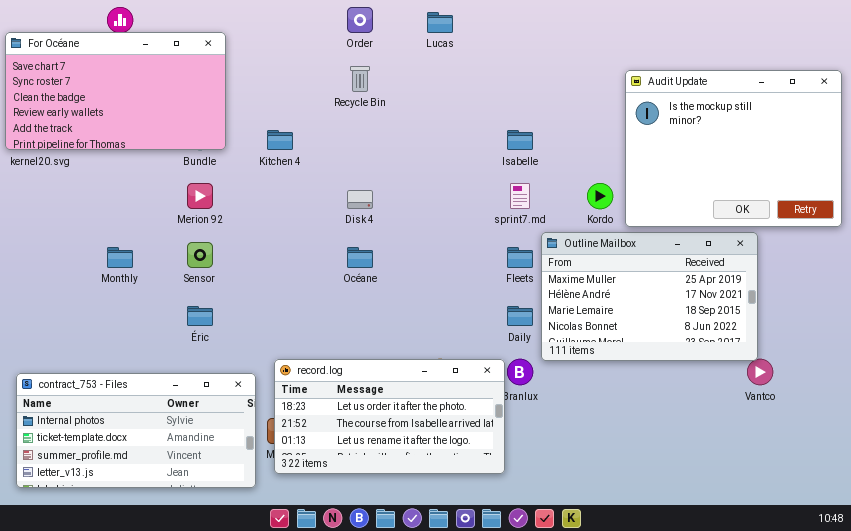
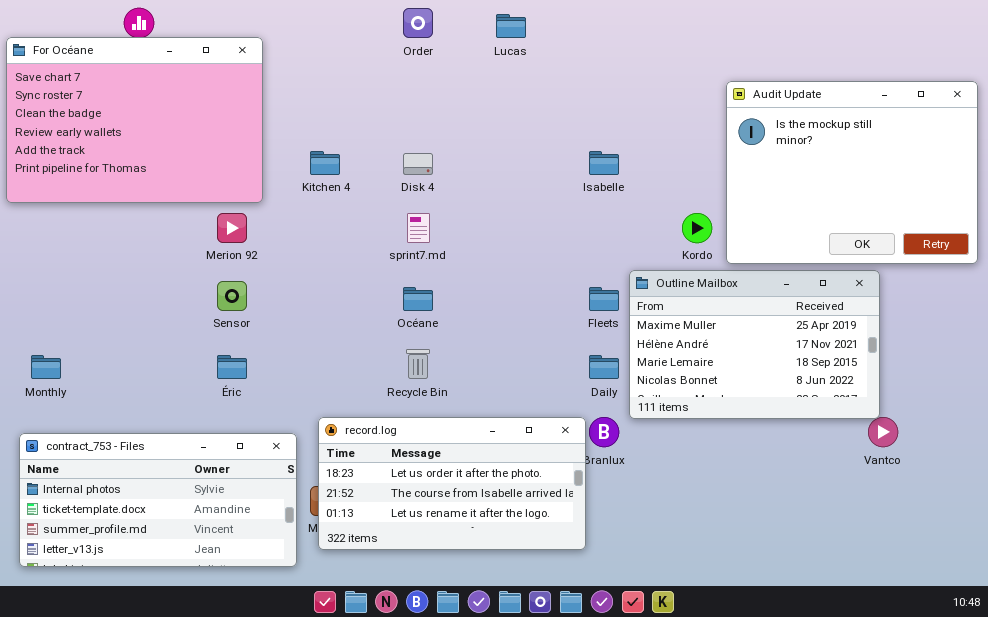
For Océane: [5,32,226,150] -> [6,37,263,203], resized
Recycle Bin: [350,66,370,92] -> [406,349,430,379], moved
sprint7.md: [510,183,530,209] -> [407,213,430,243], moved
Disk 4: [347,190,373,209] -> [403,153,433,175], moved
Monthly: [107,247,133,268] -> [31,355,61,379], moved

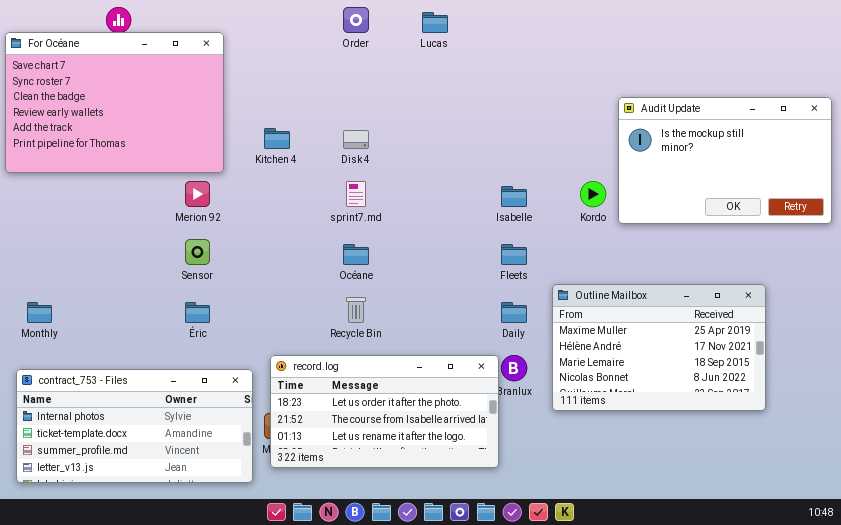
Audit Update: [726,81,978,264] -> [618,97,832,224], resized
Isabelle: [589,151,619,175] -> [501,186,527,207], moved
Outline Mailbox: [629,270,880,419] -> [552,284,766,411], moved

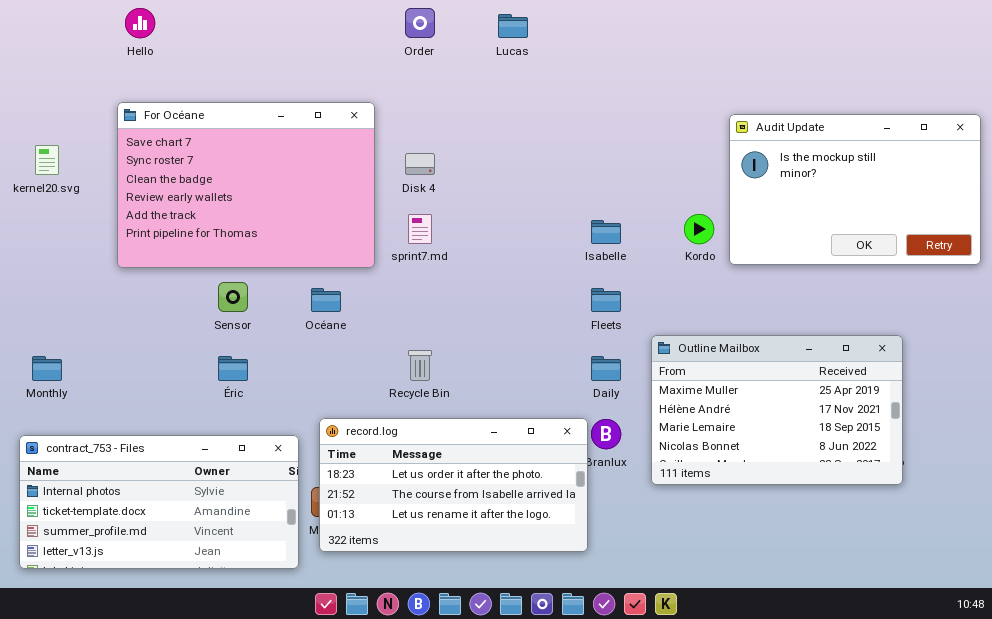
For Océane: [5,32,224,173] -> [117,102,375,268], moved
Océane: [343,244,369,265] -> [311,288,341,312], moved

